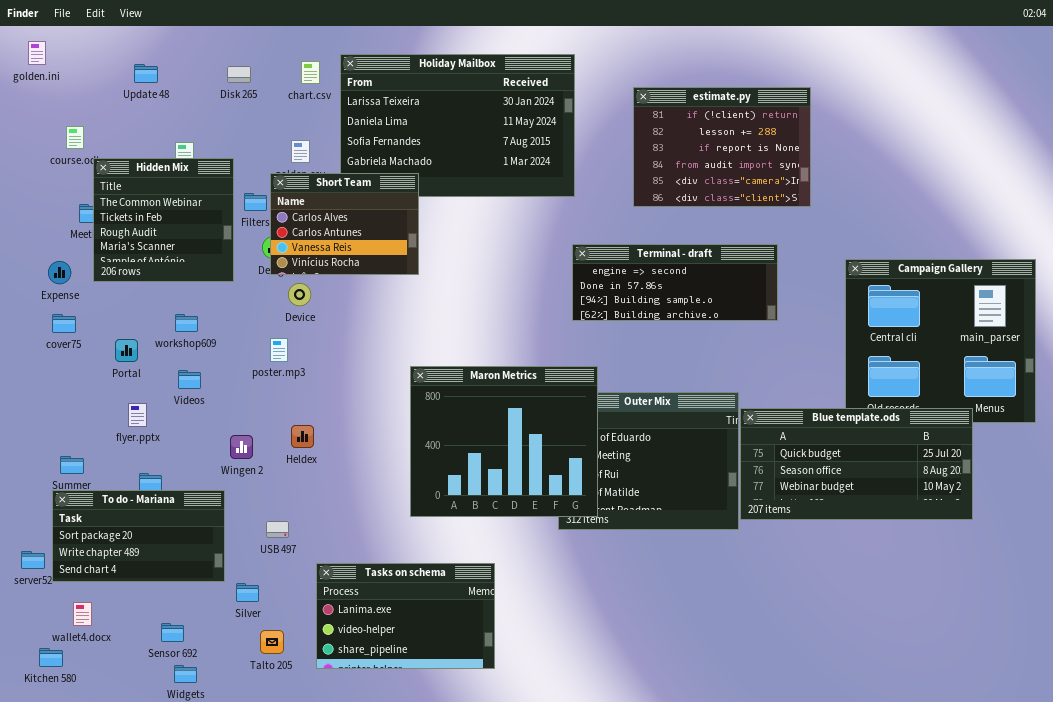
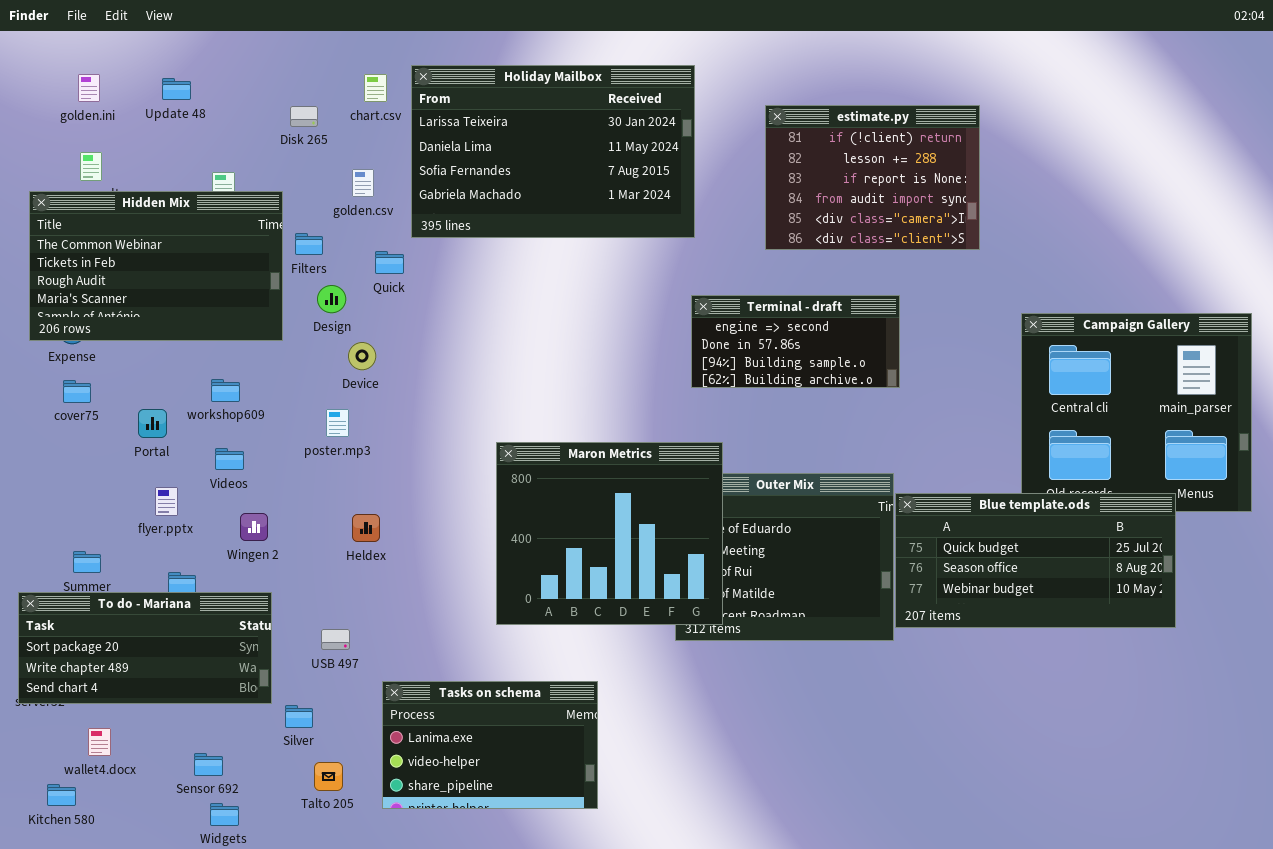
golden.ini: [28,41,46,65] -> [78,74,100,102], moved
Disk 265: [227,66,251,83] -> [290,106,318,127], moved
Hidden Mix: [93,158,234,282] -> [29,191,283,341], resized
Short Team: [270,173,419,275] -> none, closed
Terminal - draft: [572,244,778,321] -> [691,295,900,388], resized
Wingen 2: [230,435,253,459] -> [240,513,268,541], moved
To do - Mariana: [52,490,225,582] -> [18,592,272,704], resized

